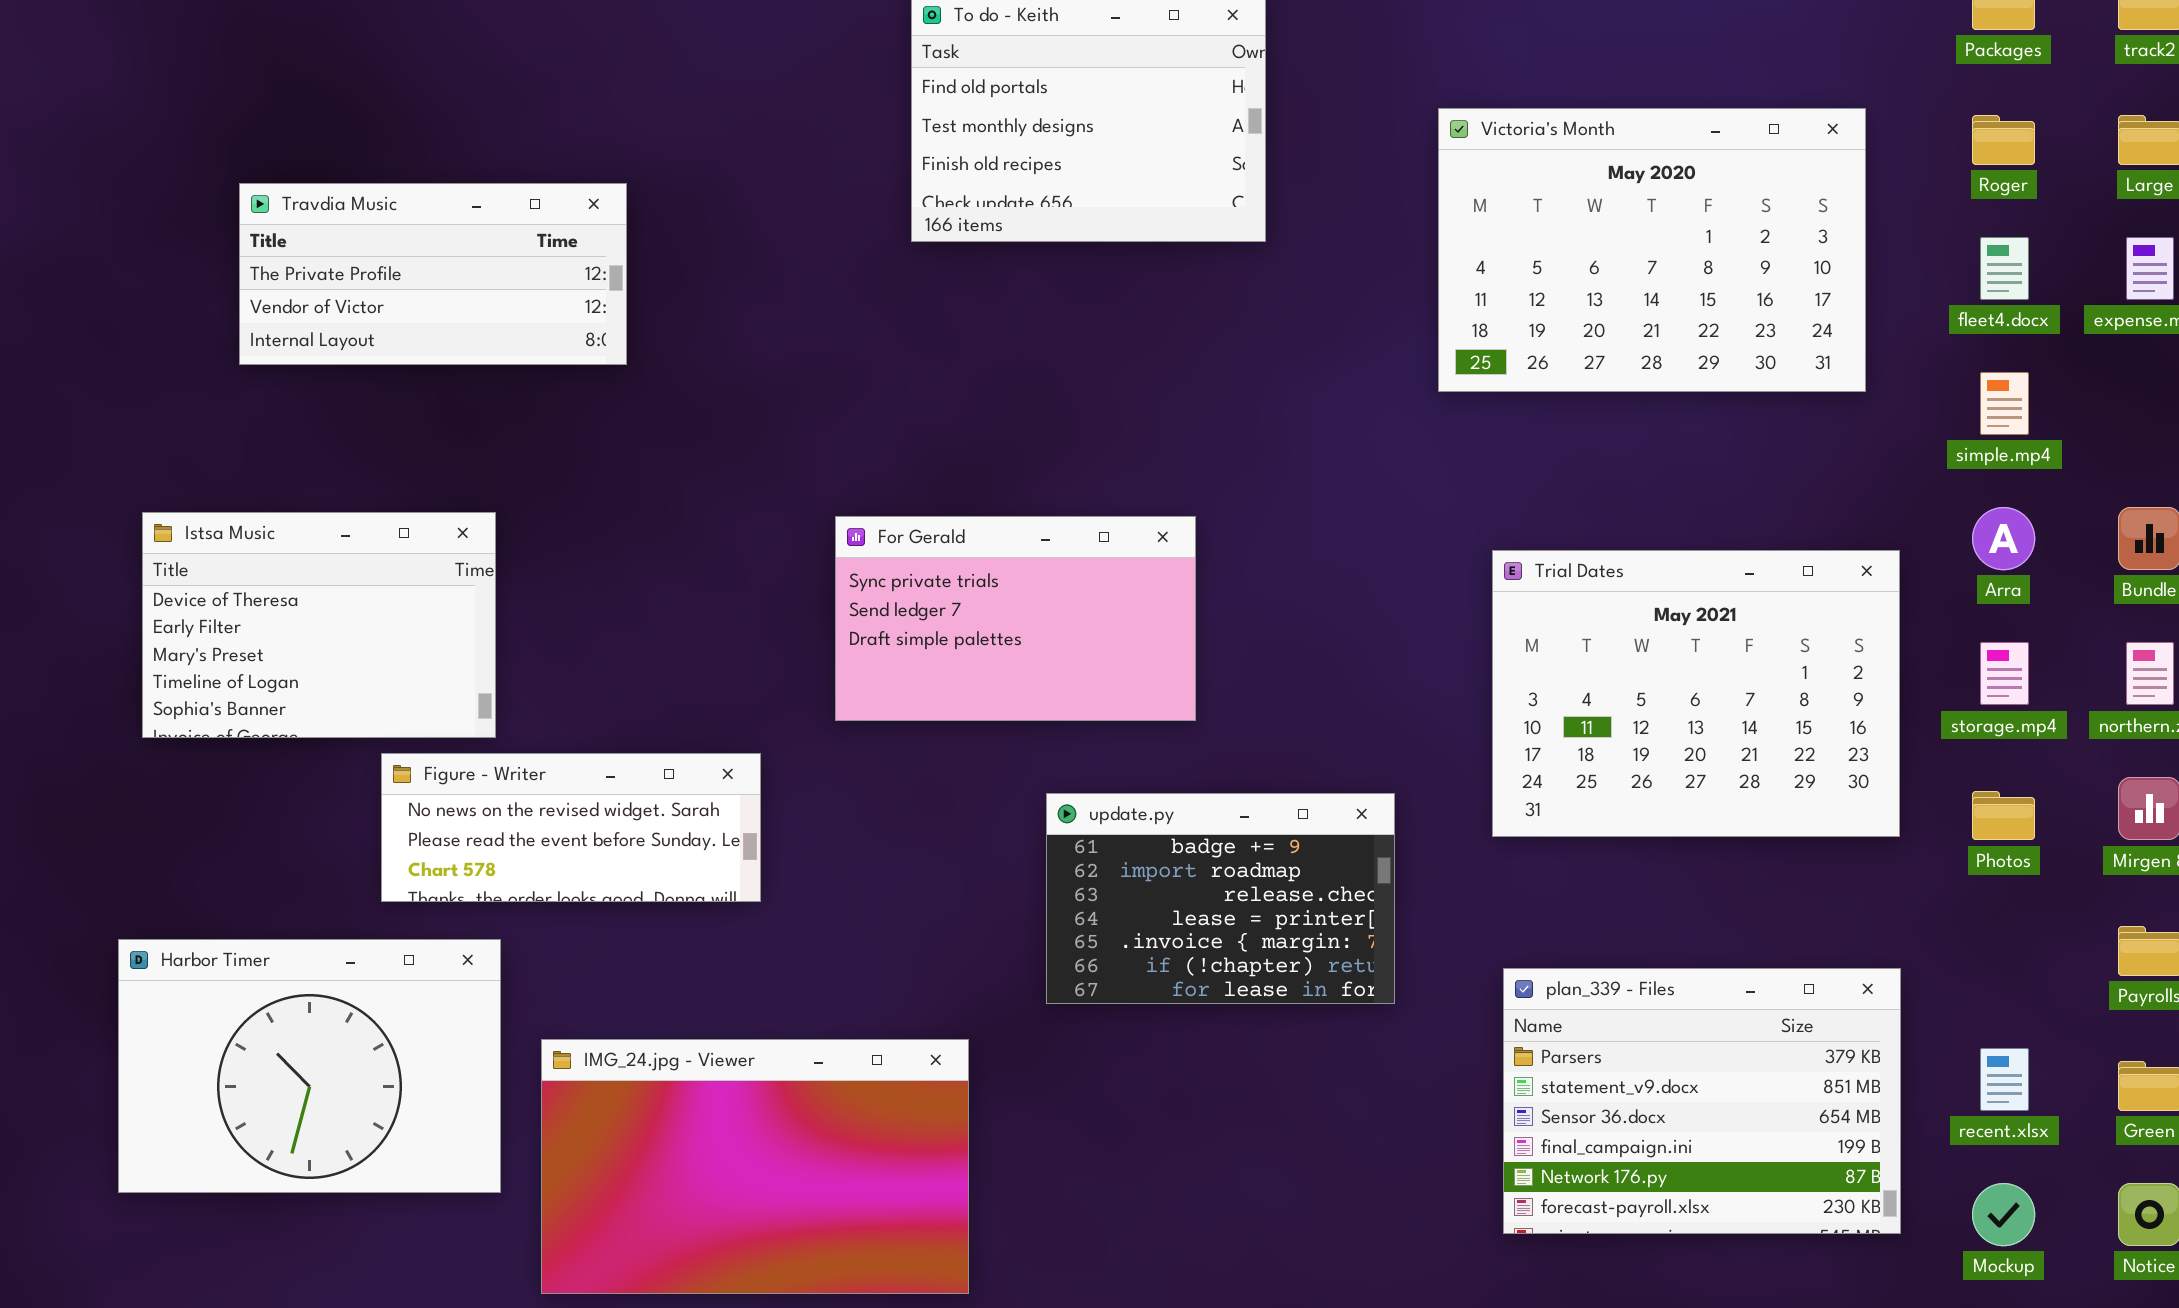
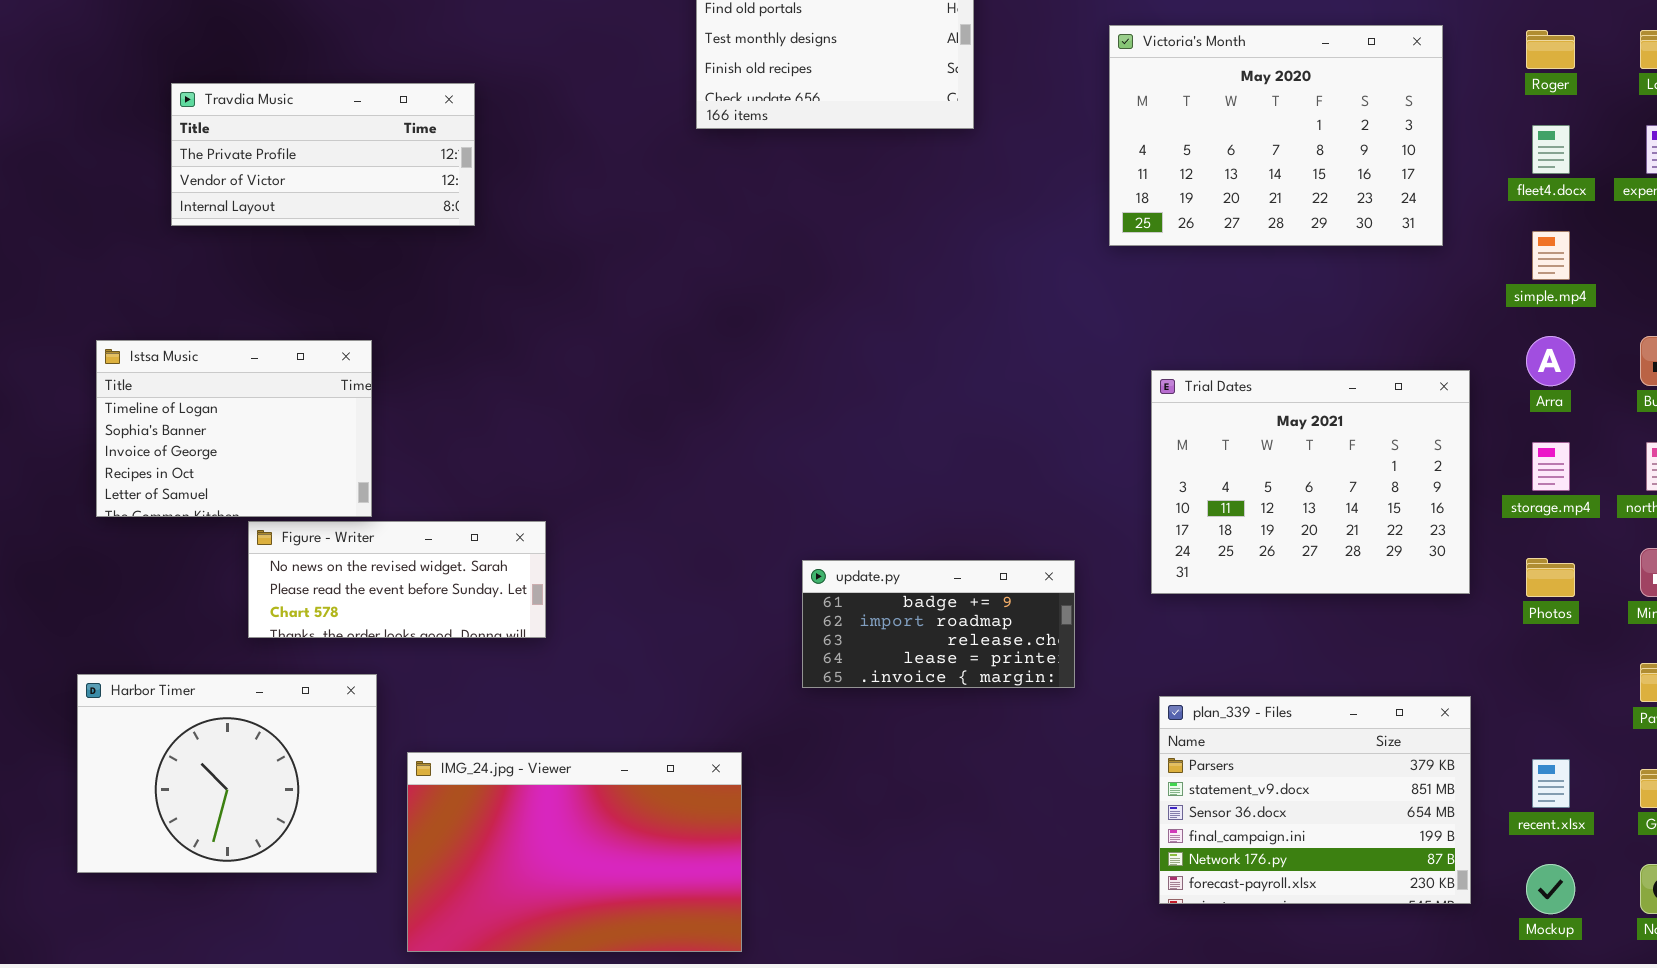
Istsa Music: [142,512,496,738] -> [96,340,372,517], scrolled down 3 rows
For Gerald: [835,516,1196,721] -> none, closed
Figure - Writer: [381,753,761,902] -> [248,521,546,638], moved
update.py: [1046,793,1395,1004] -> [802,560,1075,688], resized

